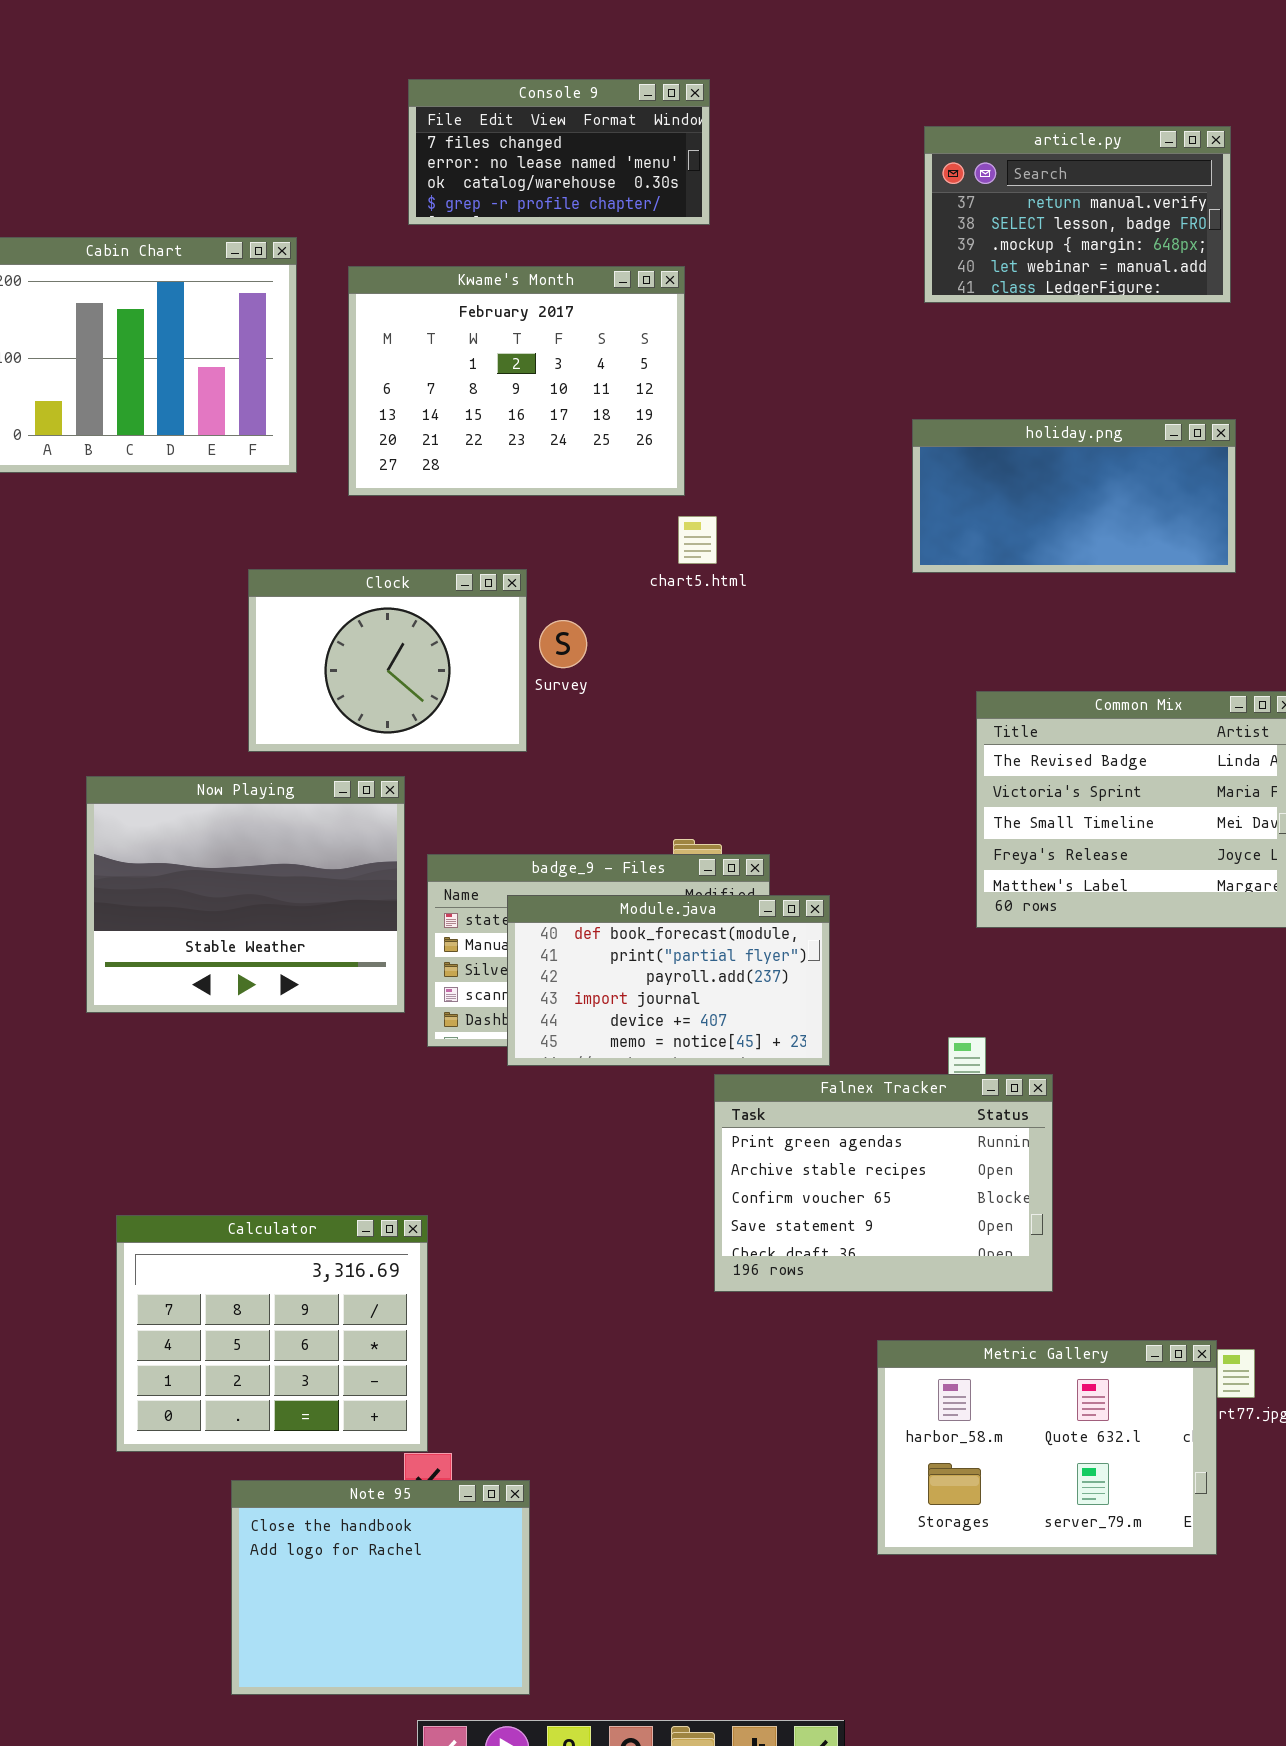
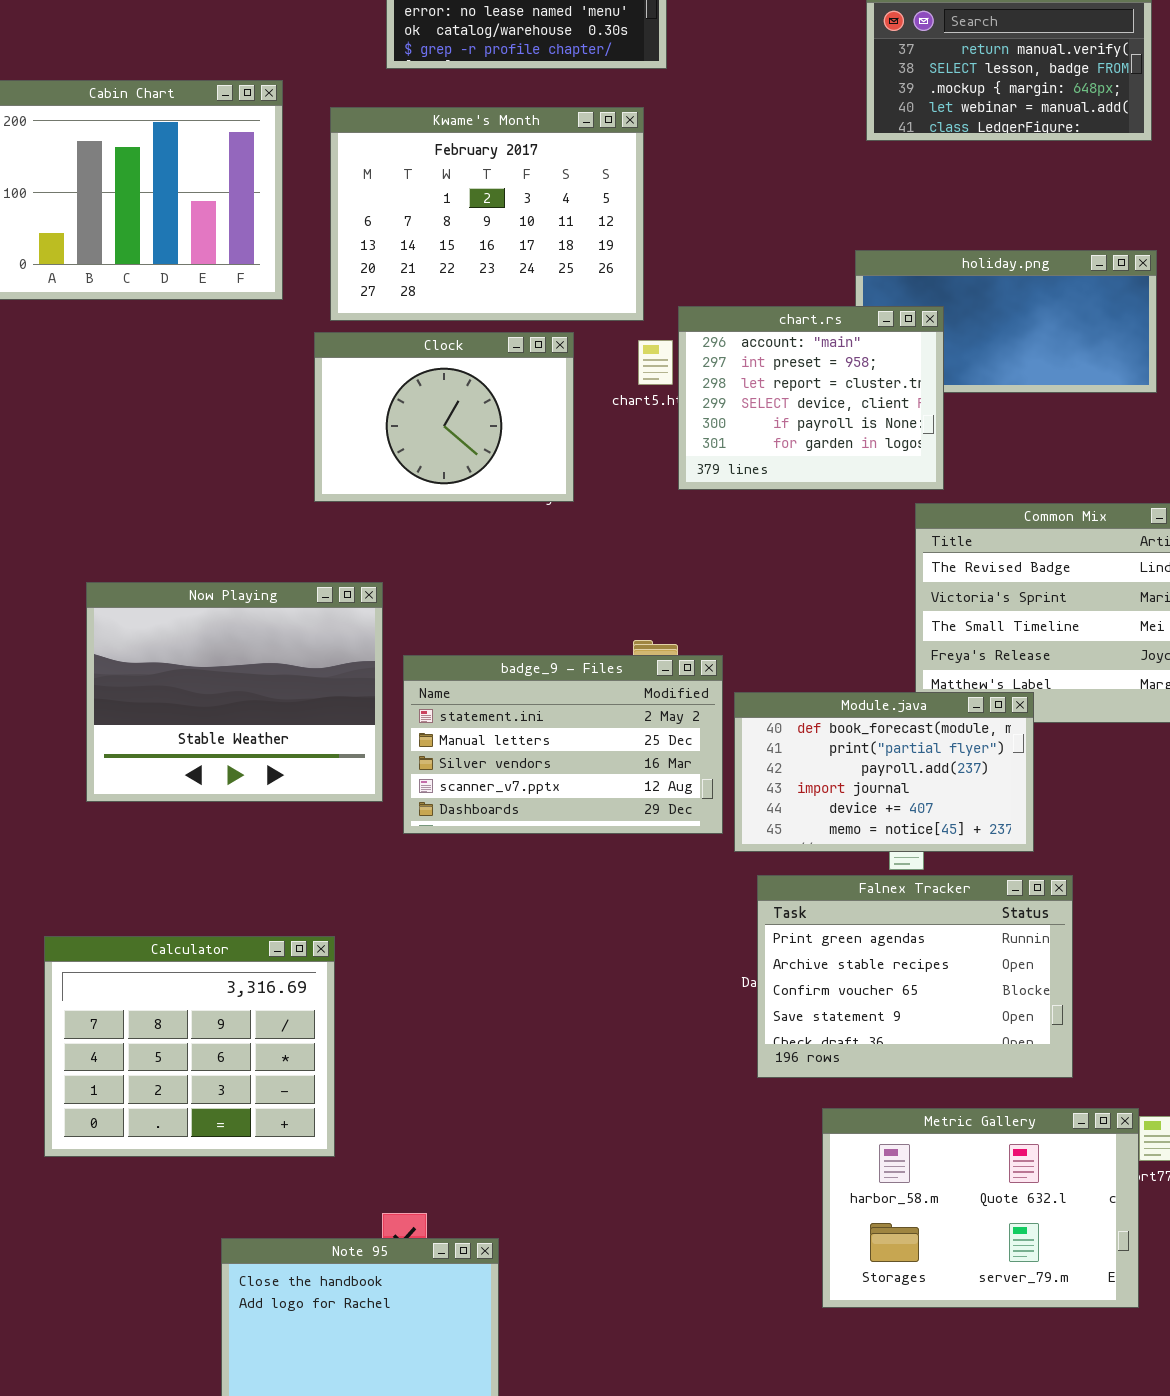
chart.rs: none -> [678,306,944,490], opened
Clock: [248,569,527,752] -> [314,332,574,502], moved
Module.java: [507,895,830,1066] -> [734,692,1034,852], moved
Falnex Tracker: [714,1074,1053,1292] -> [757,875,1073,1078], moved
Calculator: [116,1215,428,1452] -> [44,936,335,1157], moved

